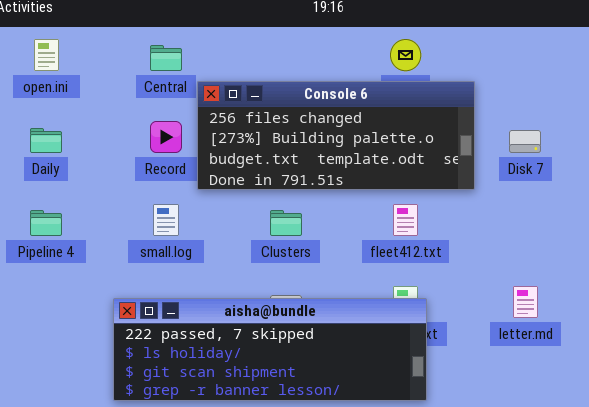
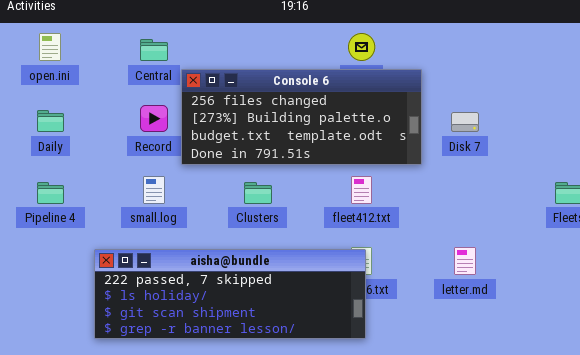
aisha@bundle: [113,298,427,401] -> [94,249,366,339], moved

